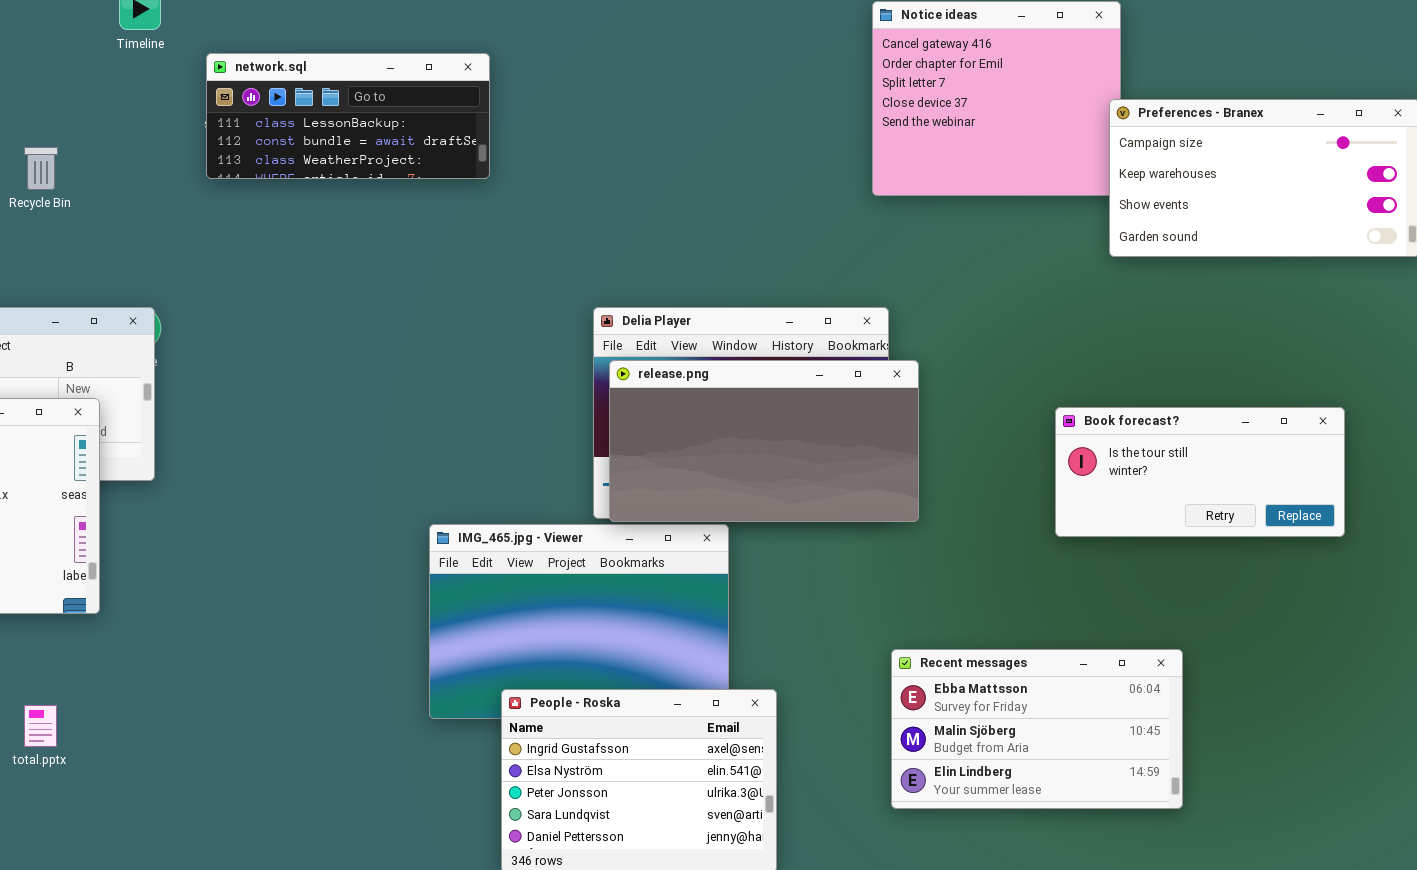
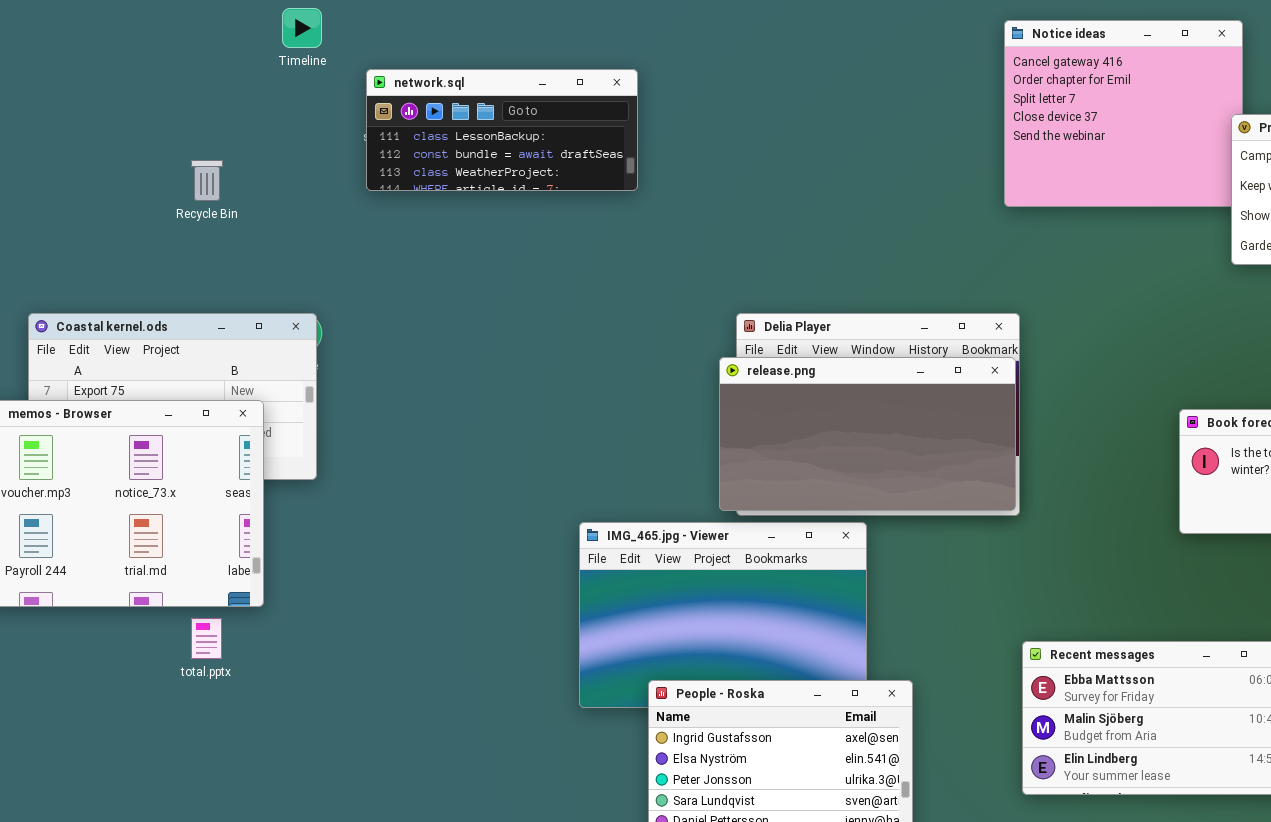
release.png: [609,360,919,522] -> [719,357,1016,511], moved
total.pptx: [24,705,57,747] -> [191,618,222,659], moved

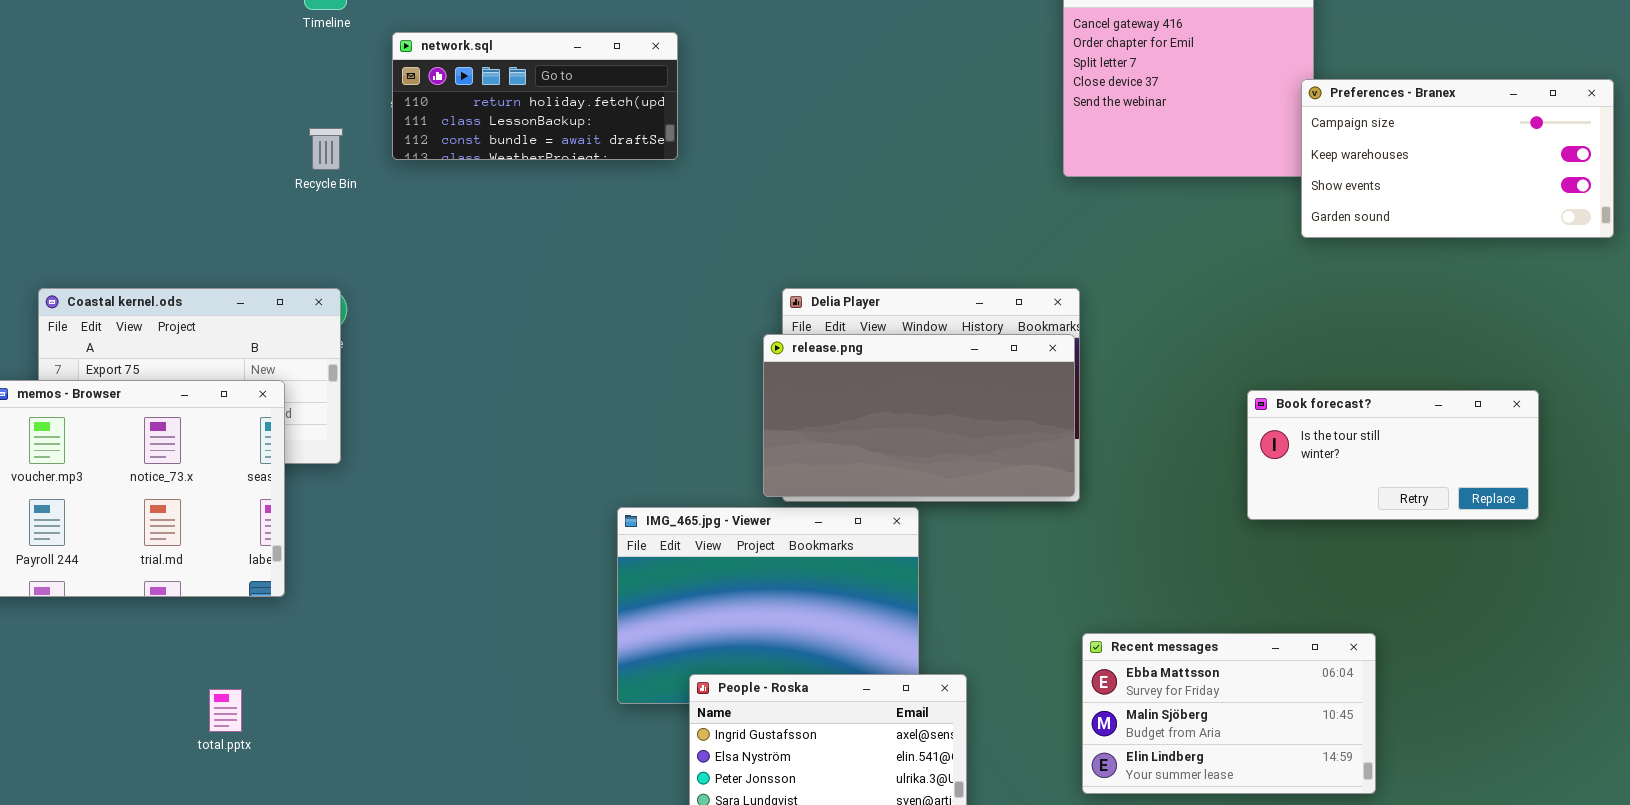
network.sql: [366,69,638,191] -> [392,32,678,160], scrolled up 1 row
Recycle Bin: [191,160,223,201] -> [309,128,343,170], moved
total.pptx: [191,618,222,659] -> [209,689,242,732], moved

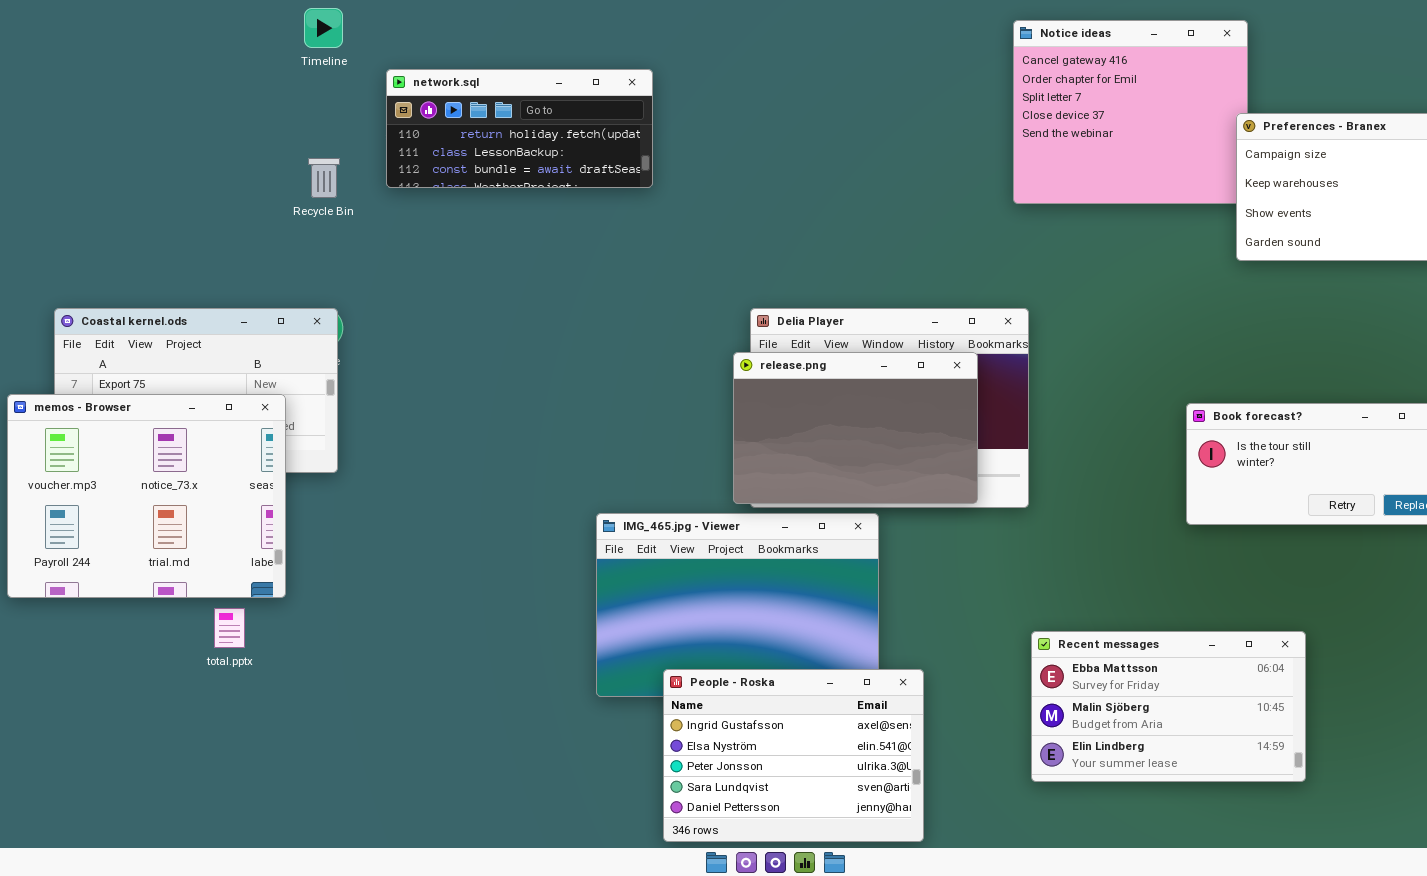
release.png: [763,334,1075,497] -> [733,352,978,504], resized
total.pptx: [209,689,242,732] -> [214,608,245,648], moved

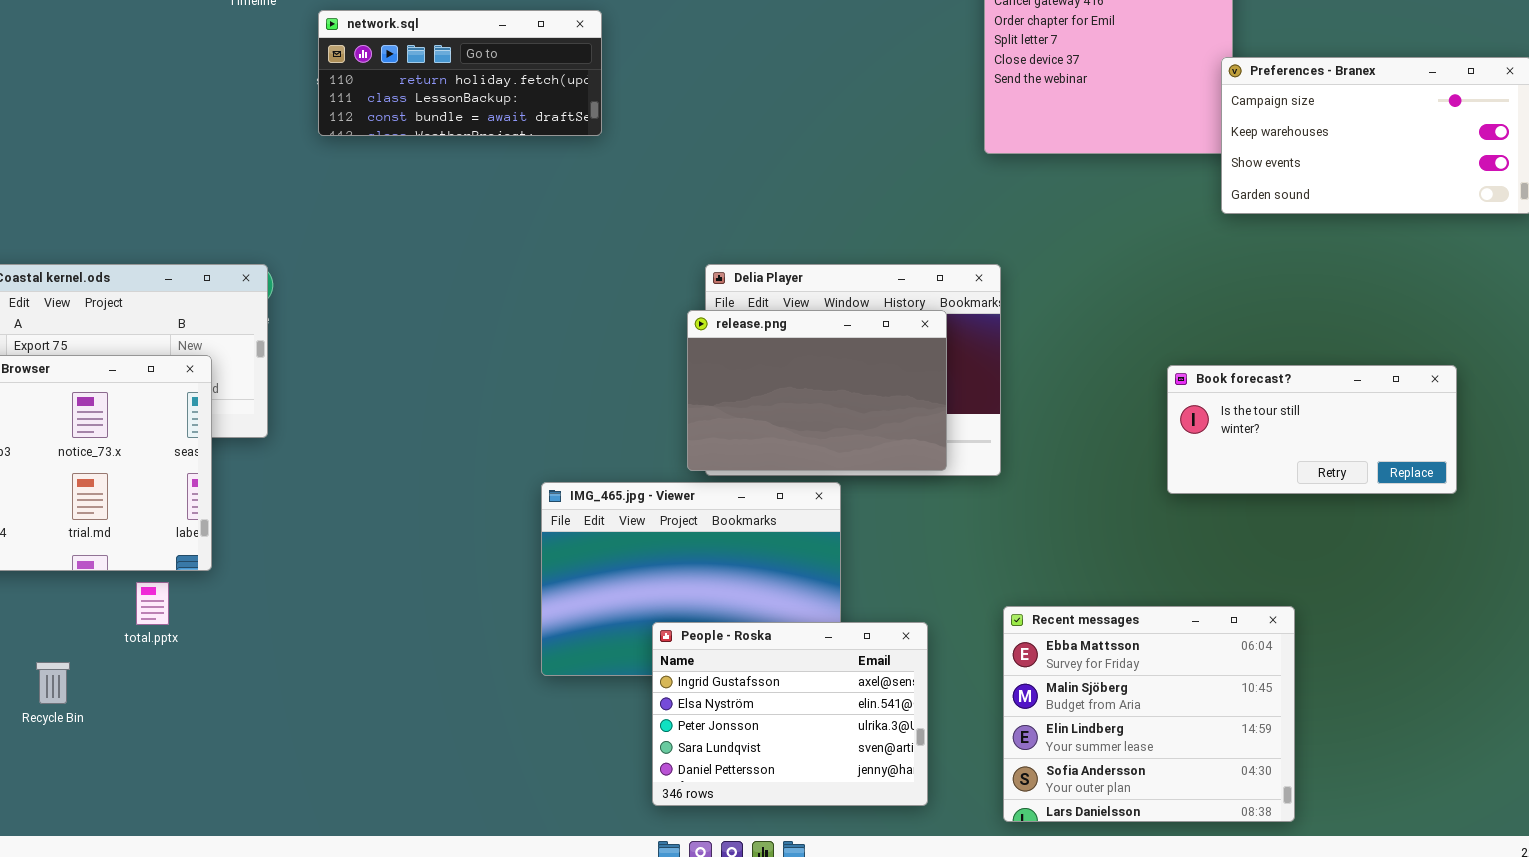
Recycle Bin: [308,158,340,198] -> [36,662,70,704], moved
Recent messages: [1031,631,1306,782] -> [1003,606,1295,822], resized
People - Roska: [663,669,924,842] -> [652,622,928,806], moved

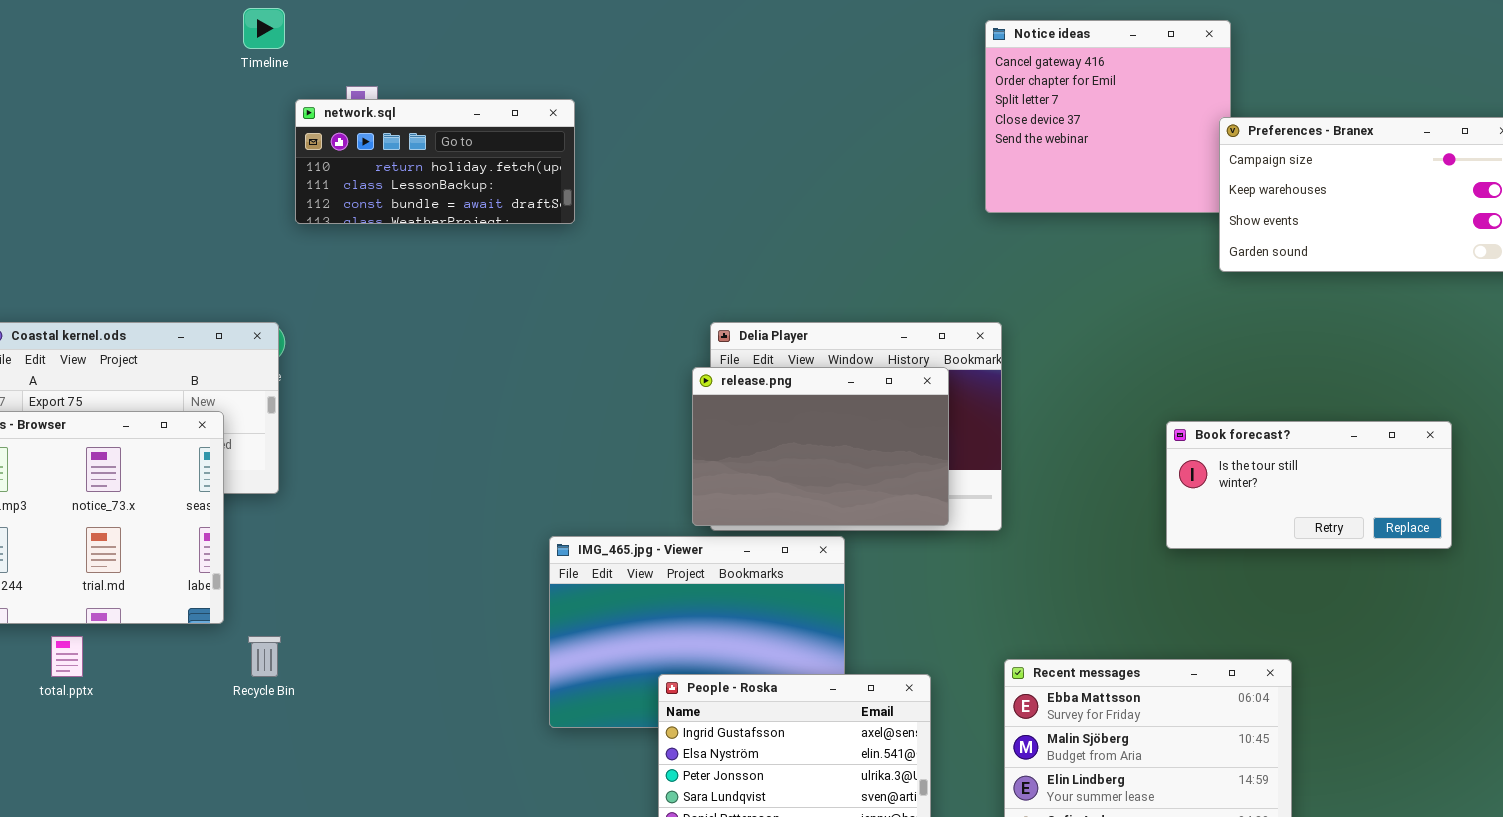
network.sql: [318,10,602,136] -> [295,99,575,224], moved
total.pptx: [136,582,169,625] -> [51,636,83,677], moved
Recycle Bin: [36,662,70,704] -> [248,636,281,677], moved

